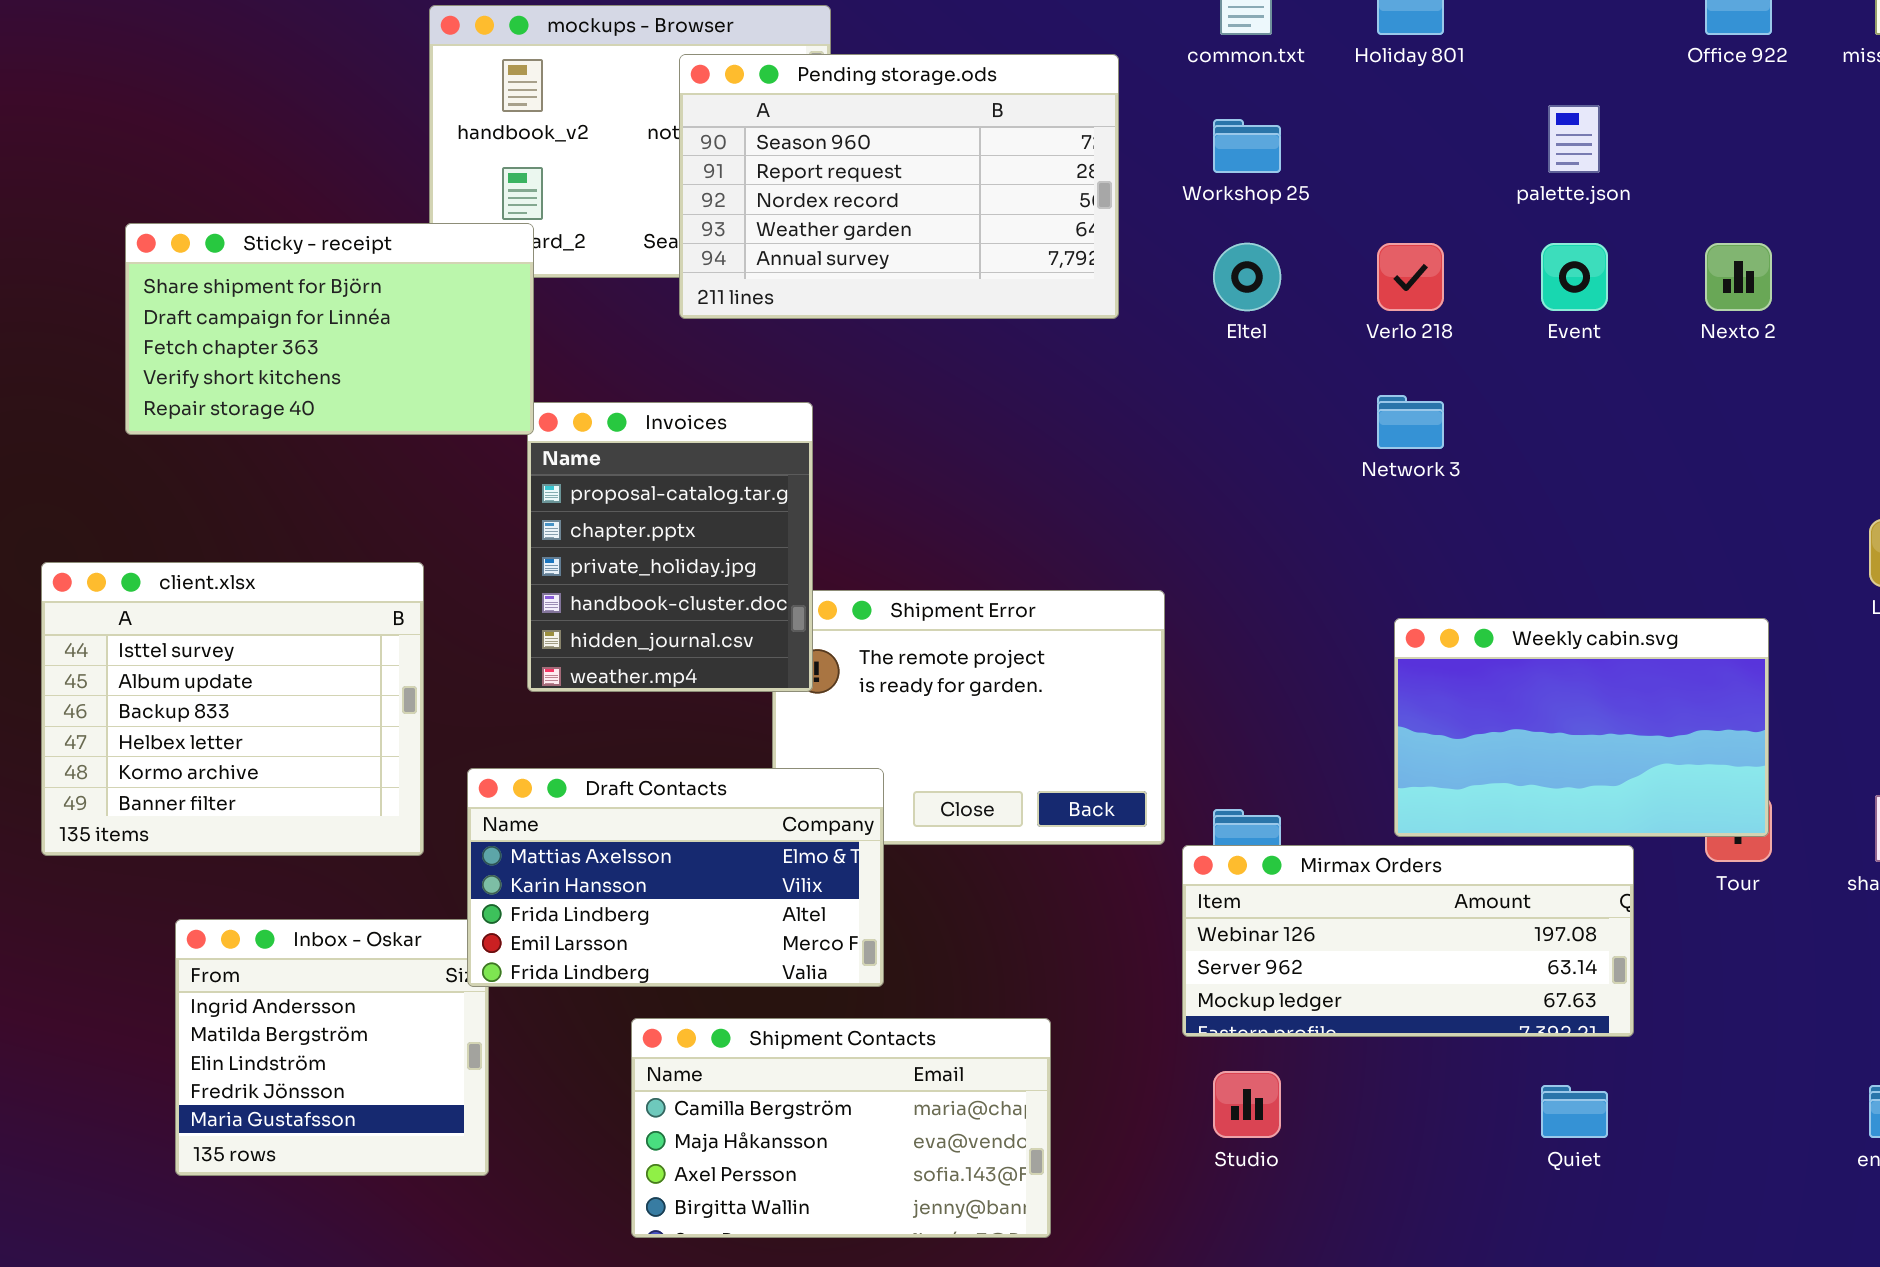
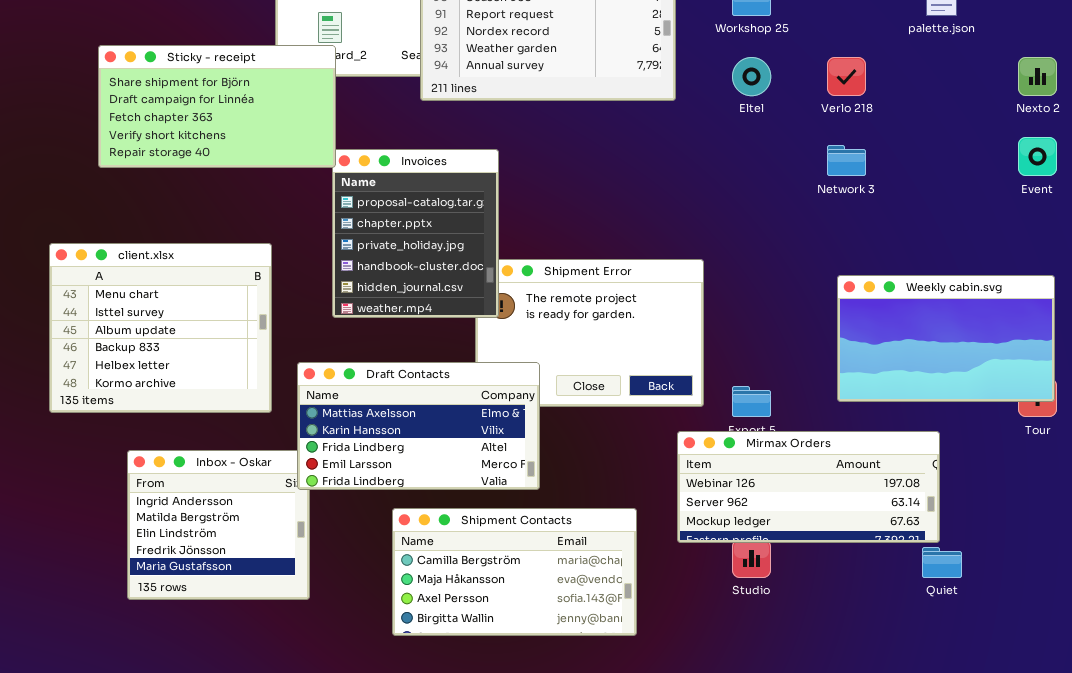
Event: [1541,243,1608,311] -> [1018,137,1057,176], moved
client.xlsx: [41,562,424,856] -> [49,243,272,413], scrolled up 1 row
Mirmax Orders: [1182,845,1634,1037] -> [677,431,940,543], moved

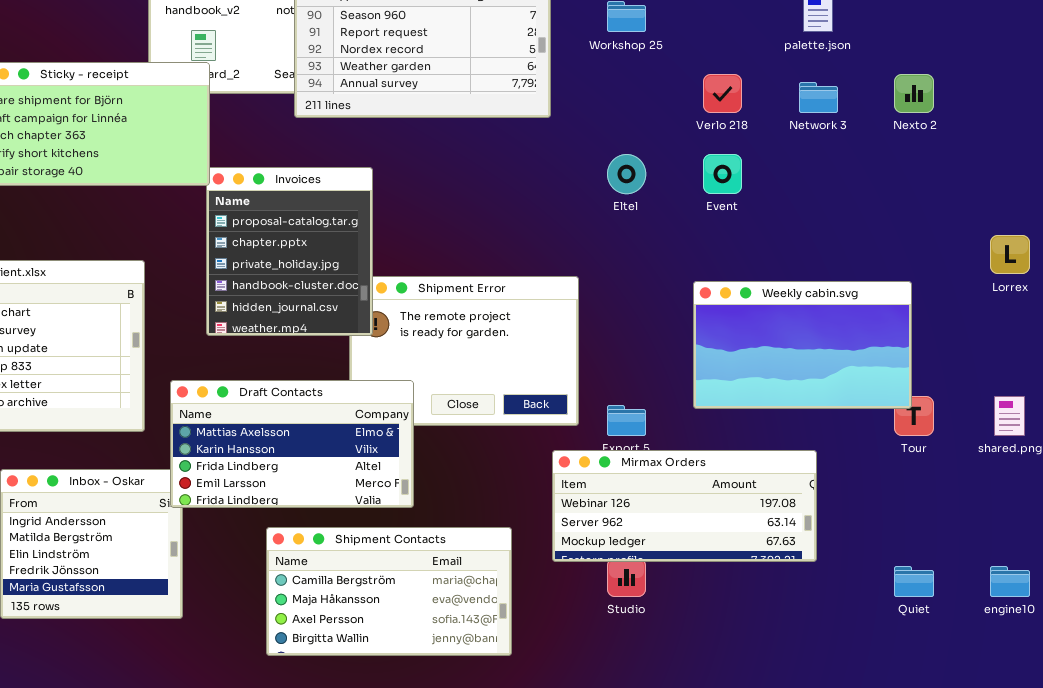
Eltel: [732,57,771,96] -> [607,154,646,194], moved
Event: [1018,137,1057,176] -> [703,154,742,194], moved
Network 3: [827,145,866,176] -> [799,82,838,113], moved
Weekly cabin.svg: [837,275,1055,402] -> [693,281,912,409], moved
Quiet: [922,547,962,578] -> [894,566,934,597], moved

